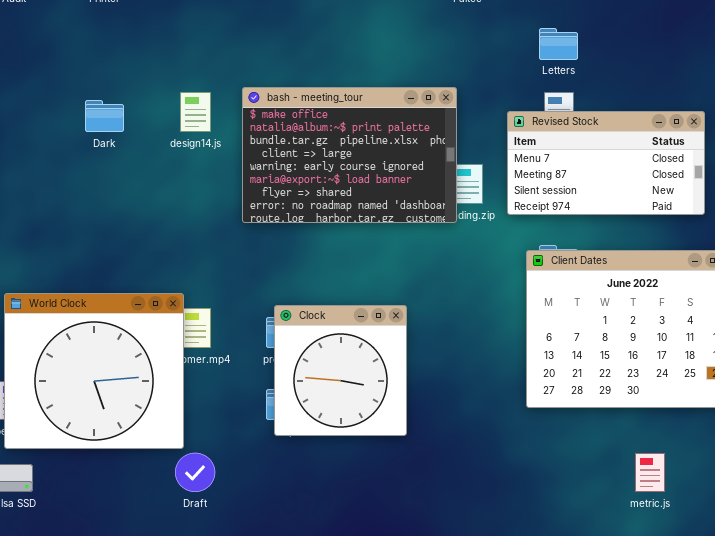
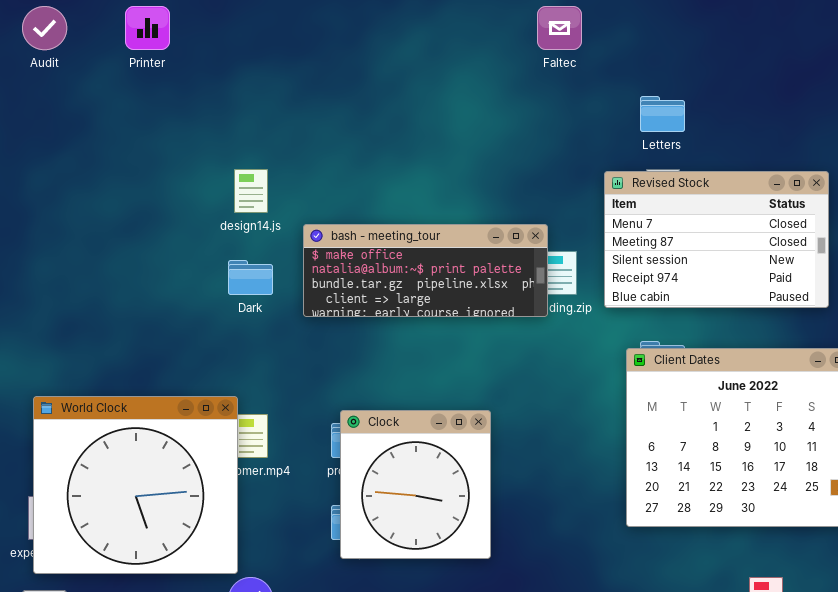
bash - meeting_tour: [242,87,457,223] -> [303,224,548,317], resized
Dark: [85,100,124,132] -> [228,260,273,295], moved
Revised Stock: [507,111,705,215] -> [604,171,829,308], resized

